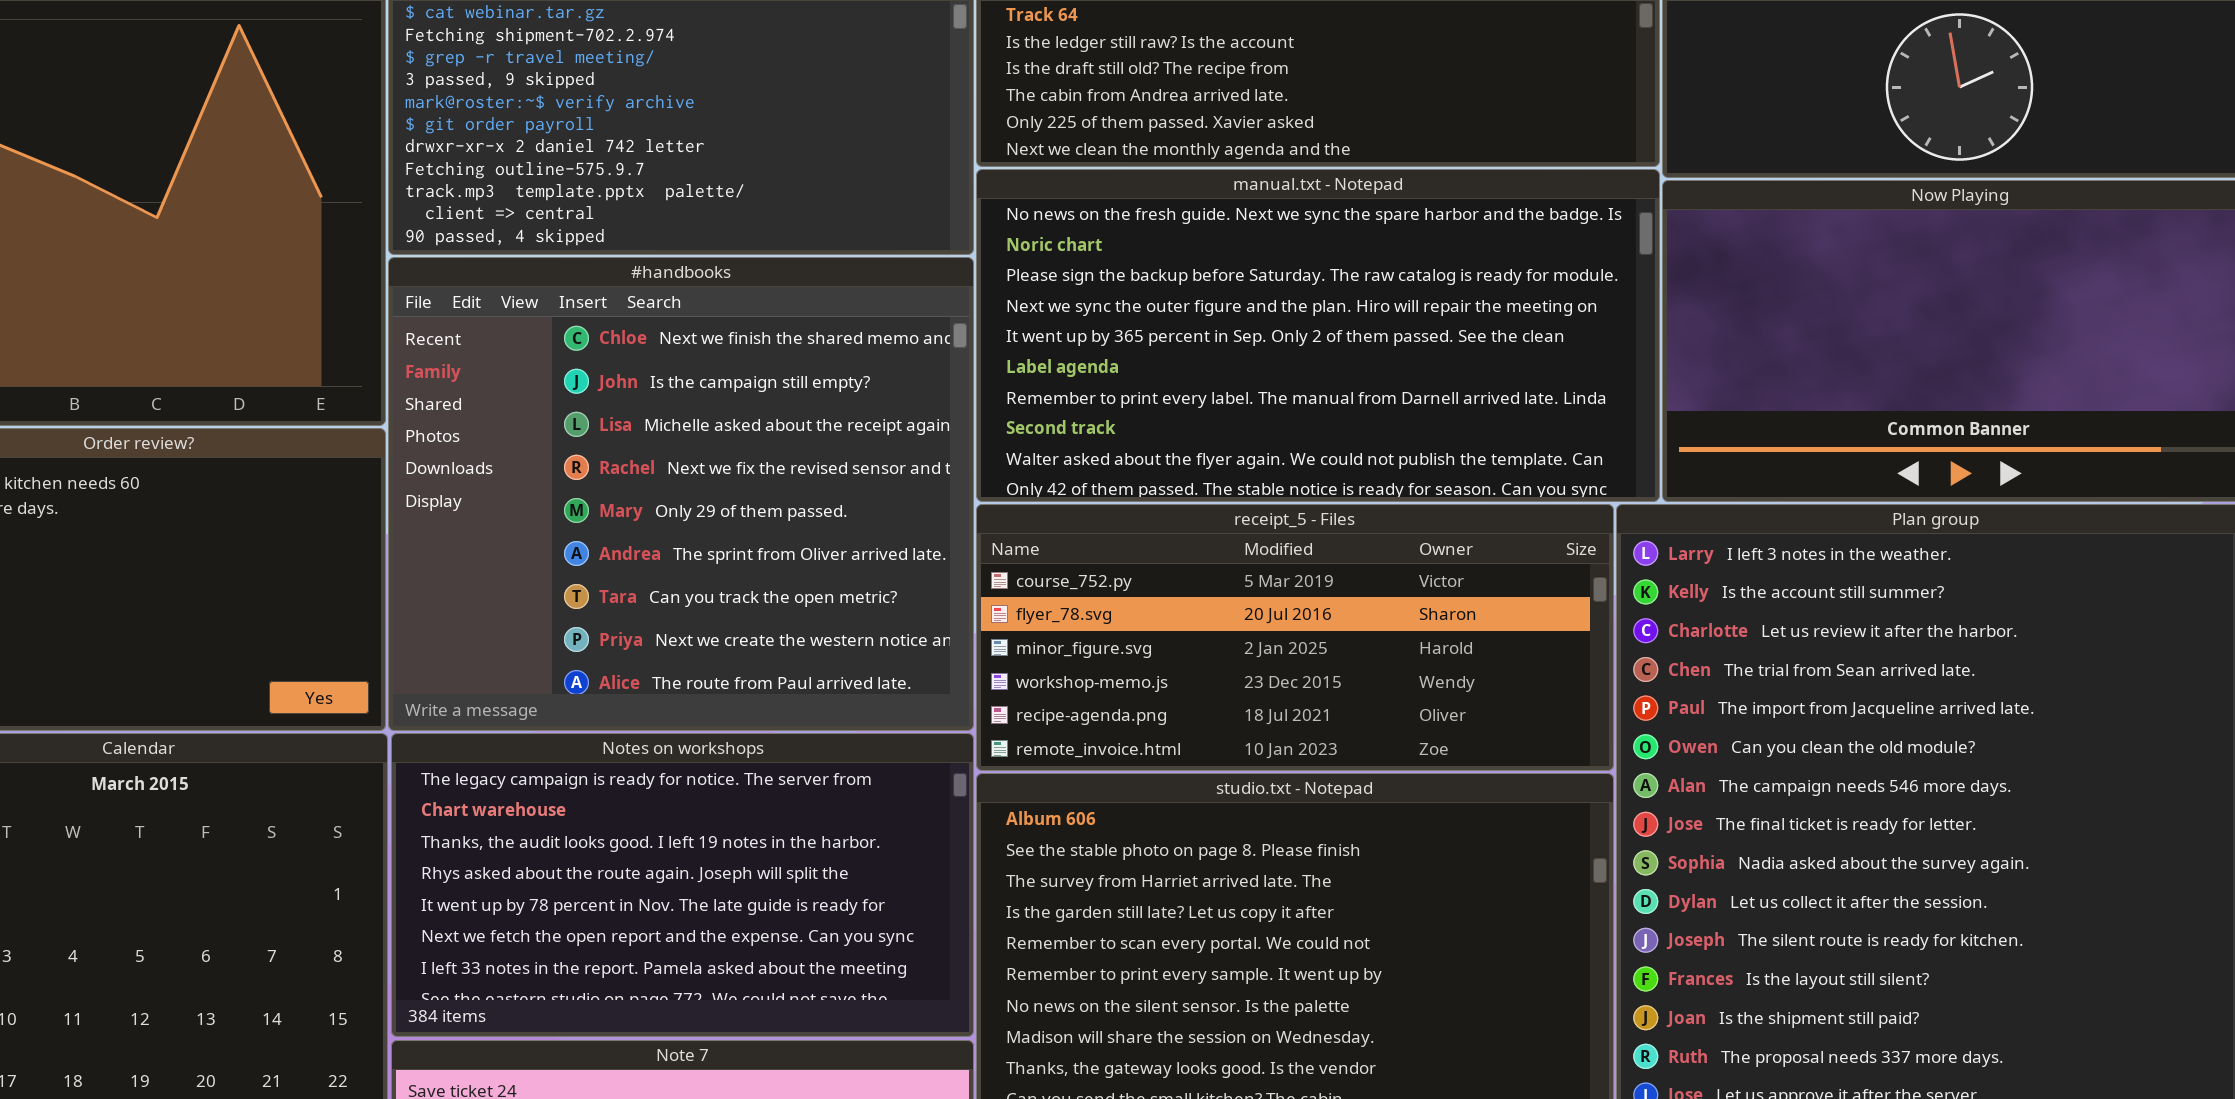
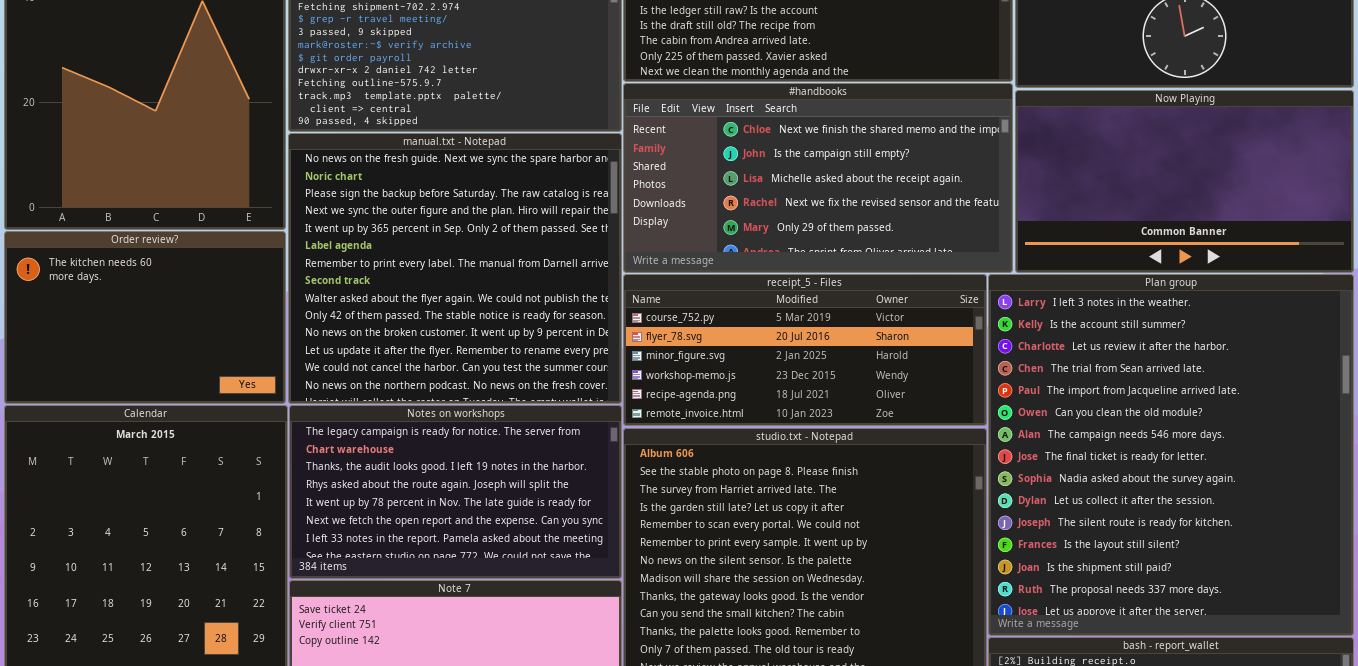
manual.txt - Notepad: [976,169,1660,502] -> [288,133,622,404], moved, resized
#handbooks: [388,257,974,731] -> [623,83,1013,273], moved, resized

